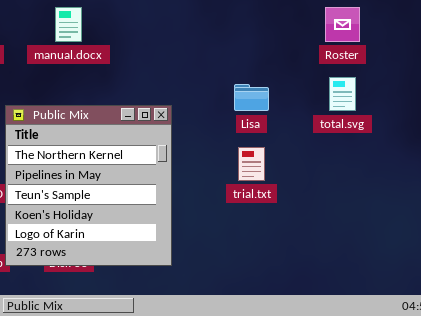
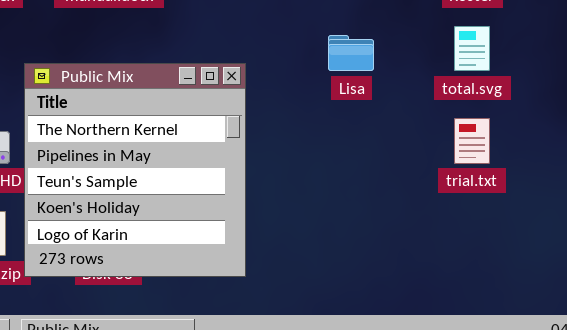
trial.txt: [238,147,265,181] -> [454,118,490,164], moved

